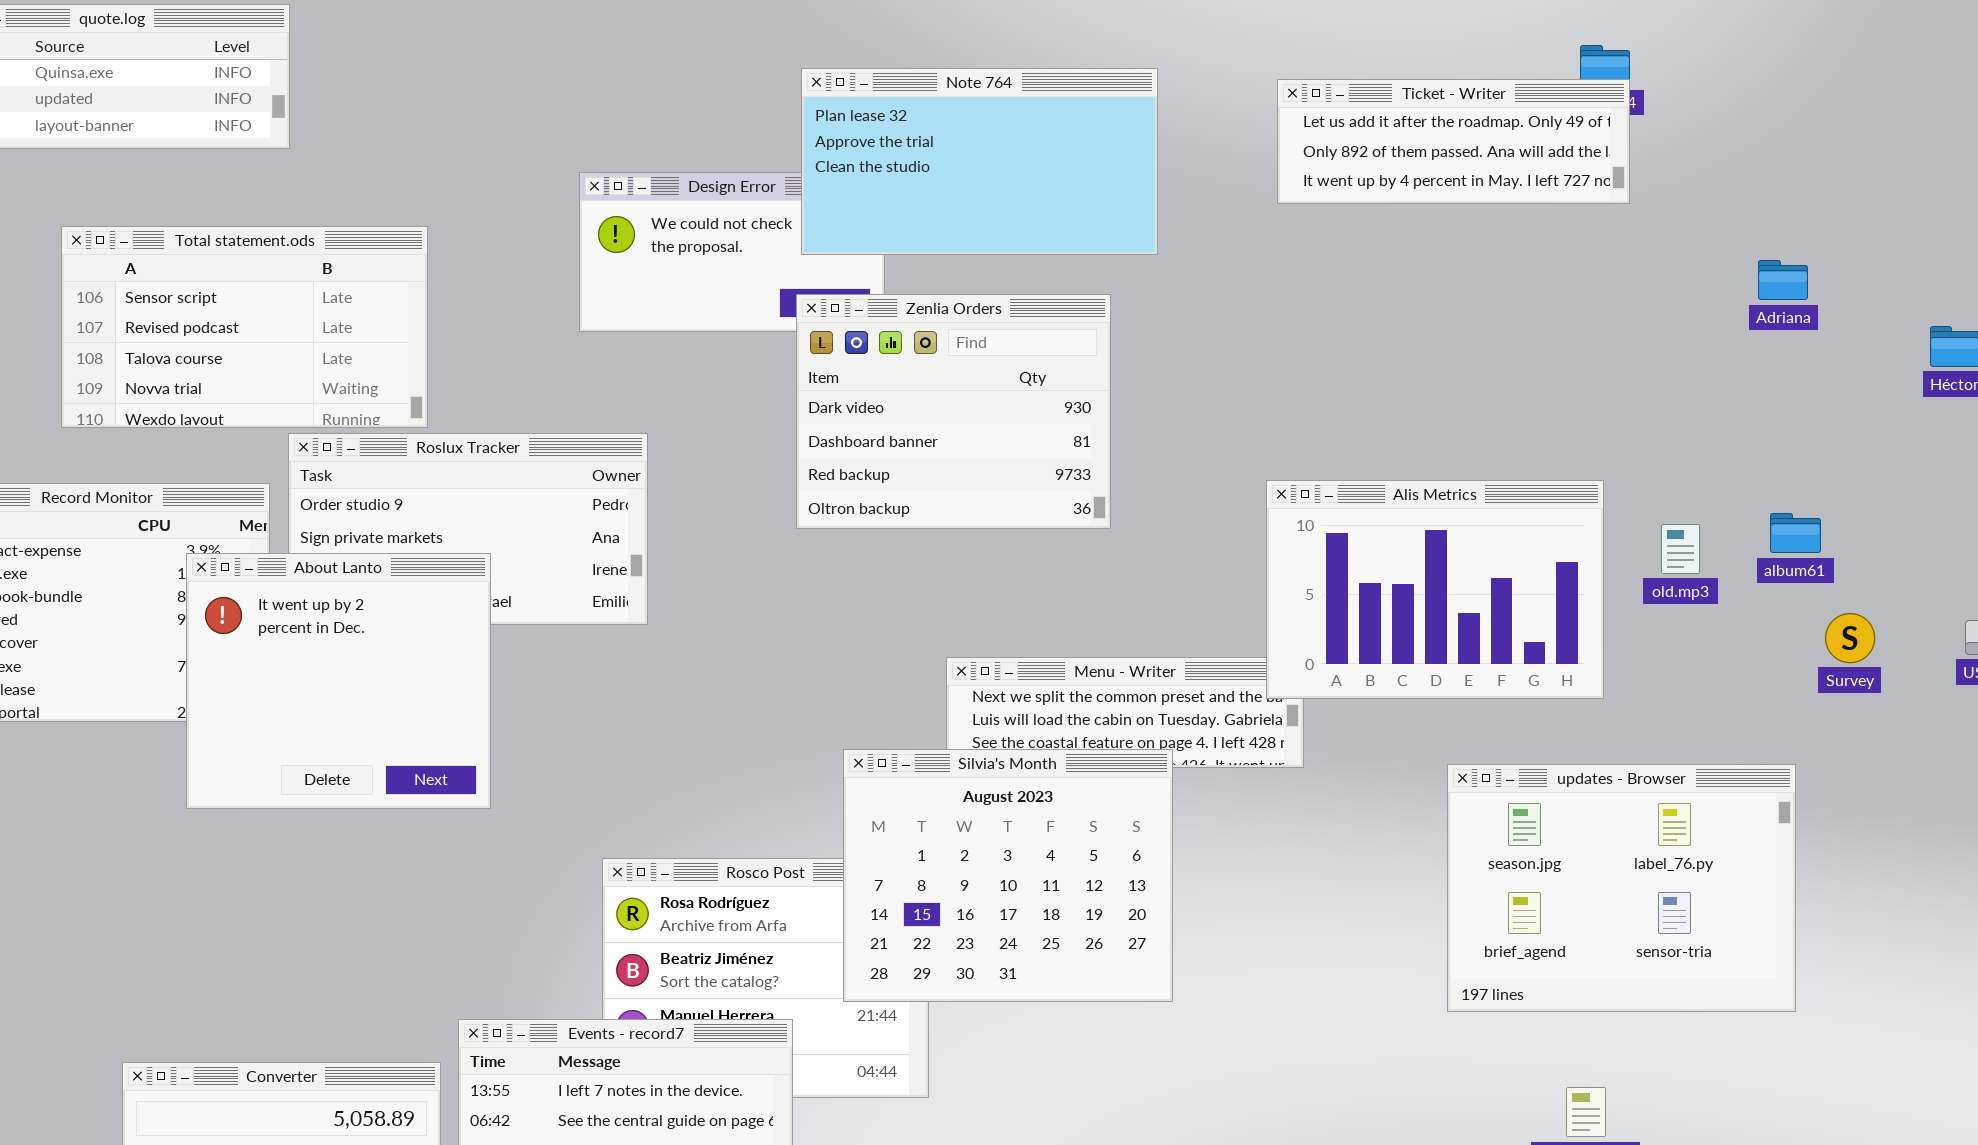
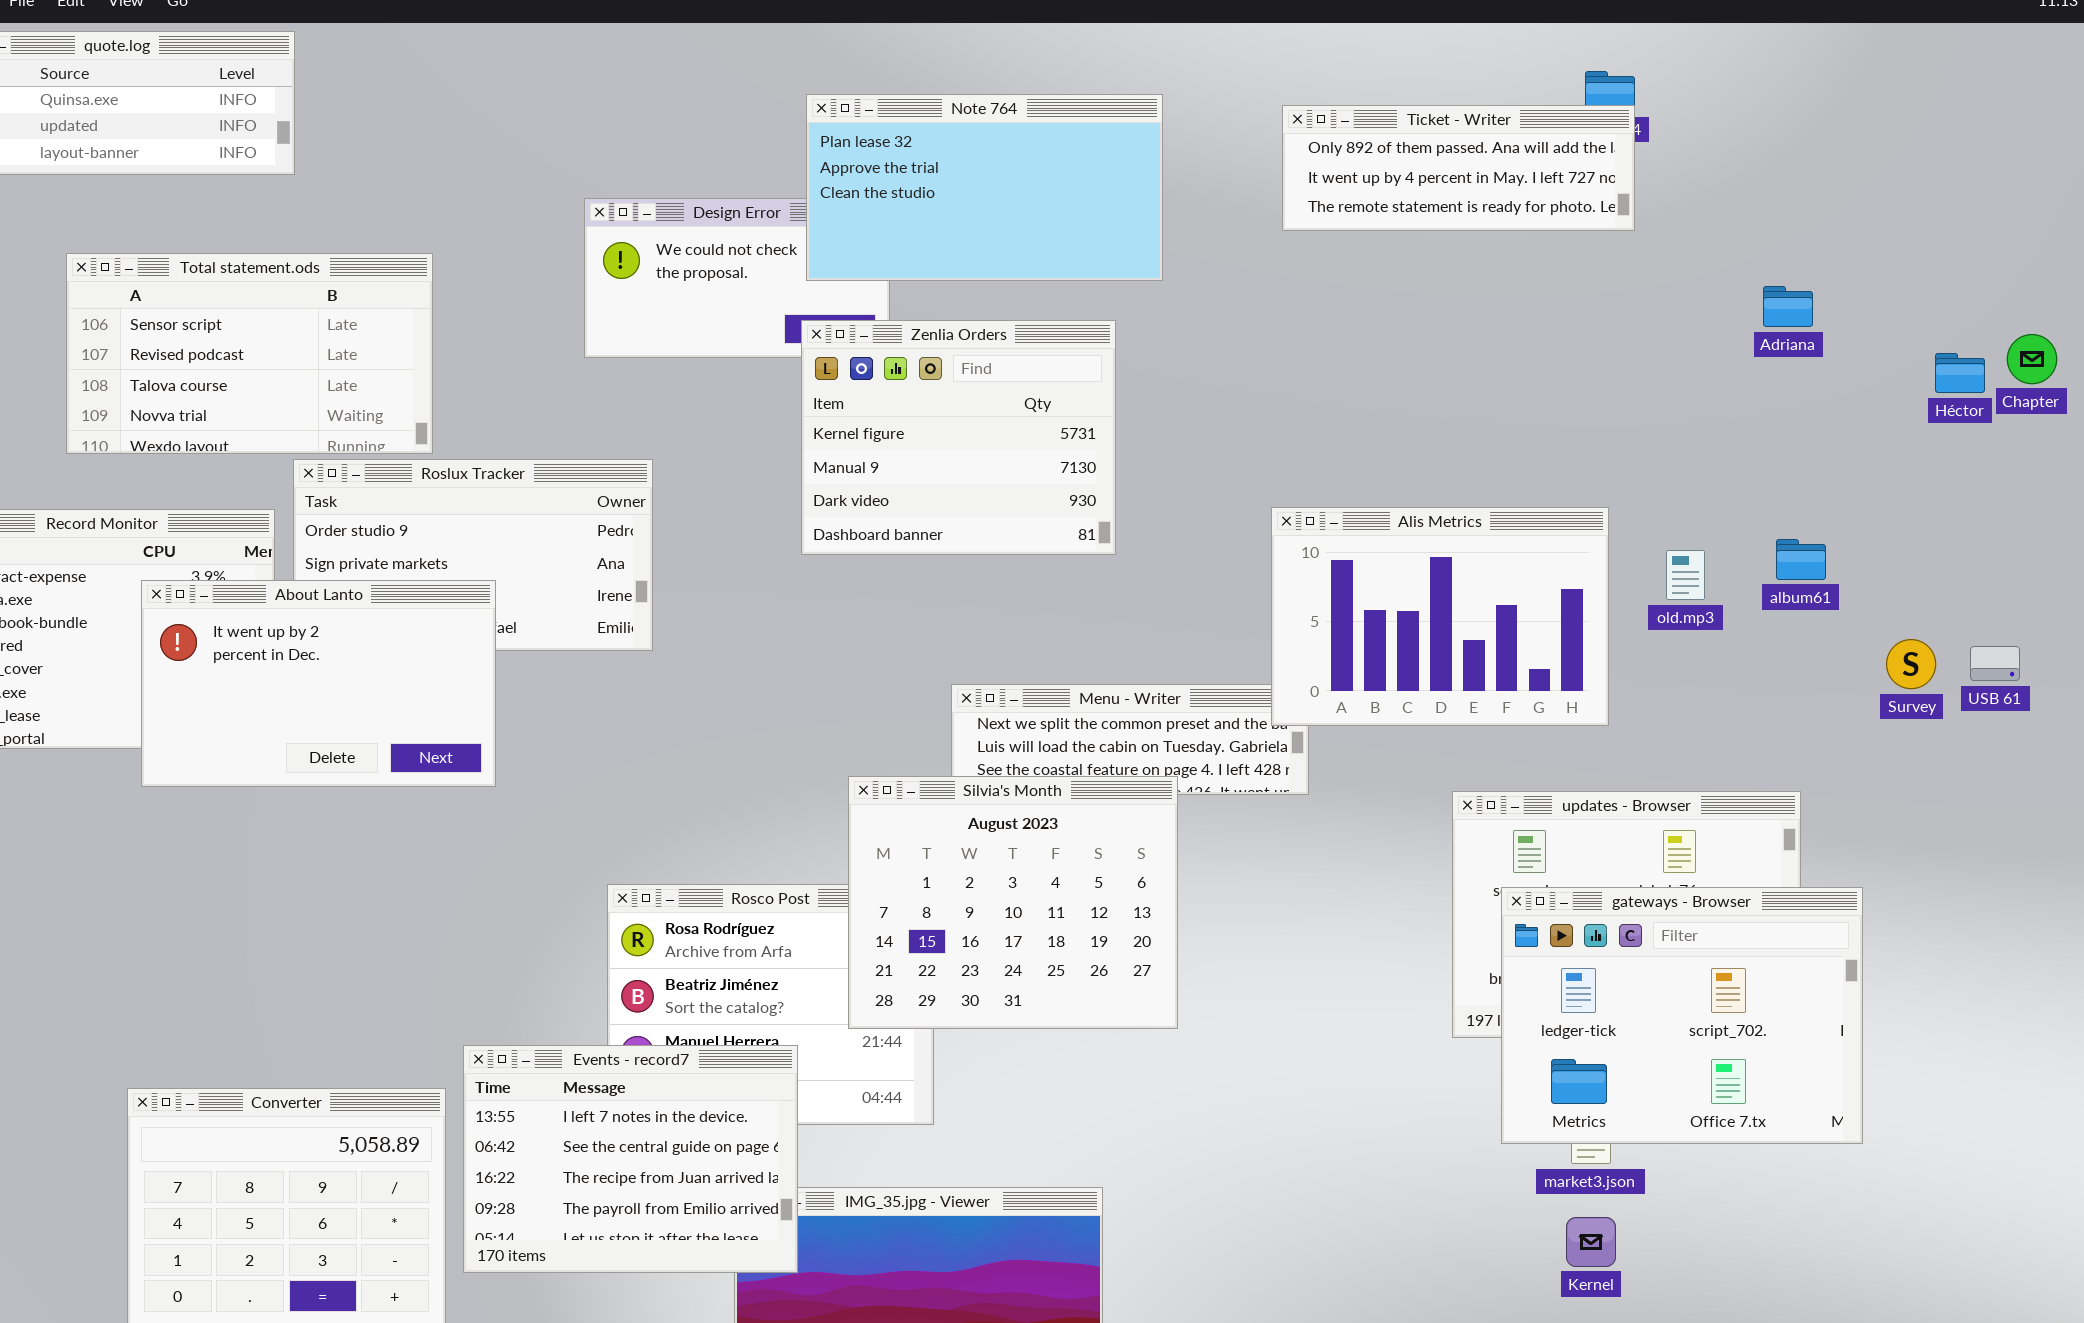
Ticket - Writer: [1277,79,1630,204] -> [1282,105,1635,231], scrolled down 1 row
Zenlia Orders: [796,294,1111,529] -> [801,320,1116,555], scrolled up 2 rows
About Lanto: [186,553,491,809] -> [141,580,496,787], resized
Survey: [1825,613,1875,663] -> [1886,639,1936,689], moved
gateways - Browser: none -> [1501,887,1863,1144], opened

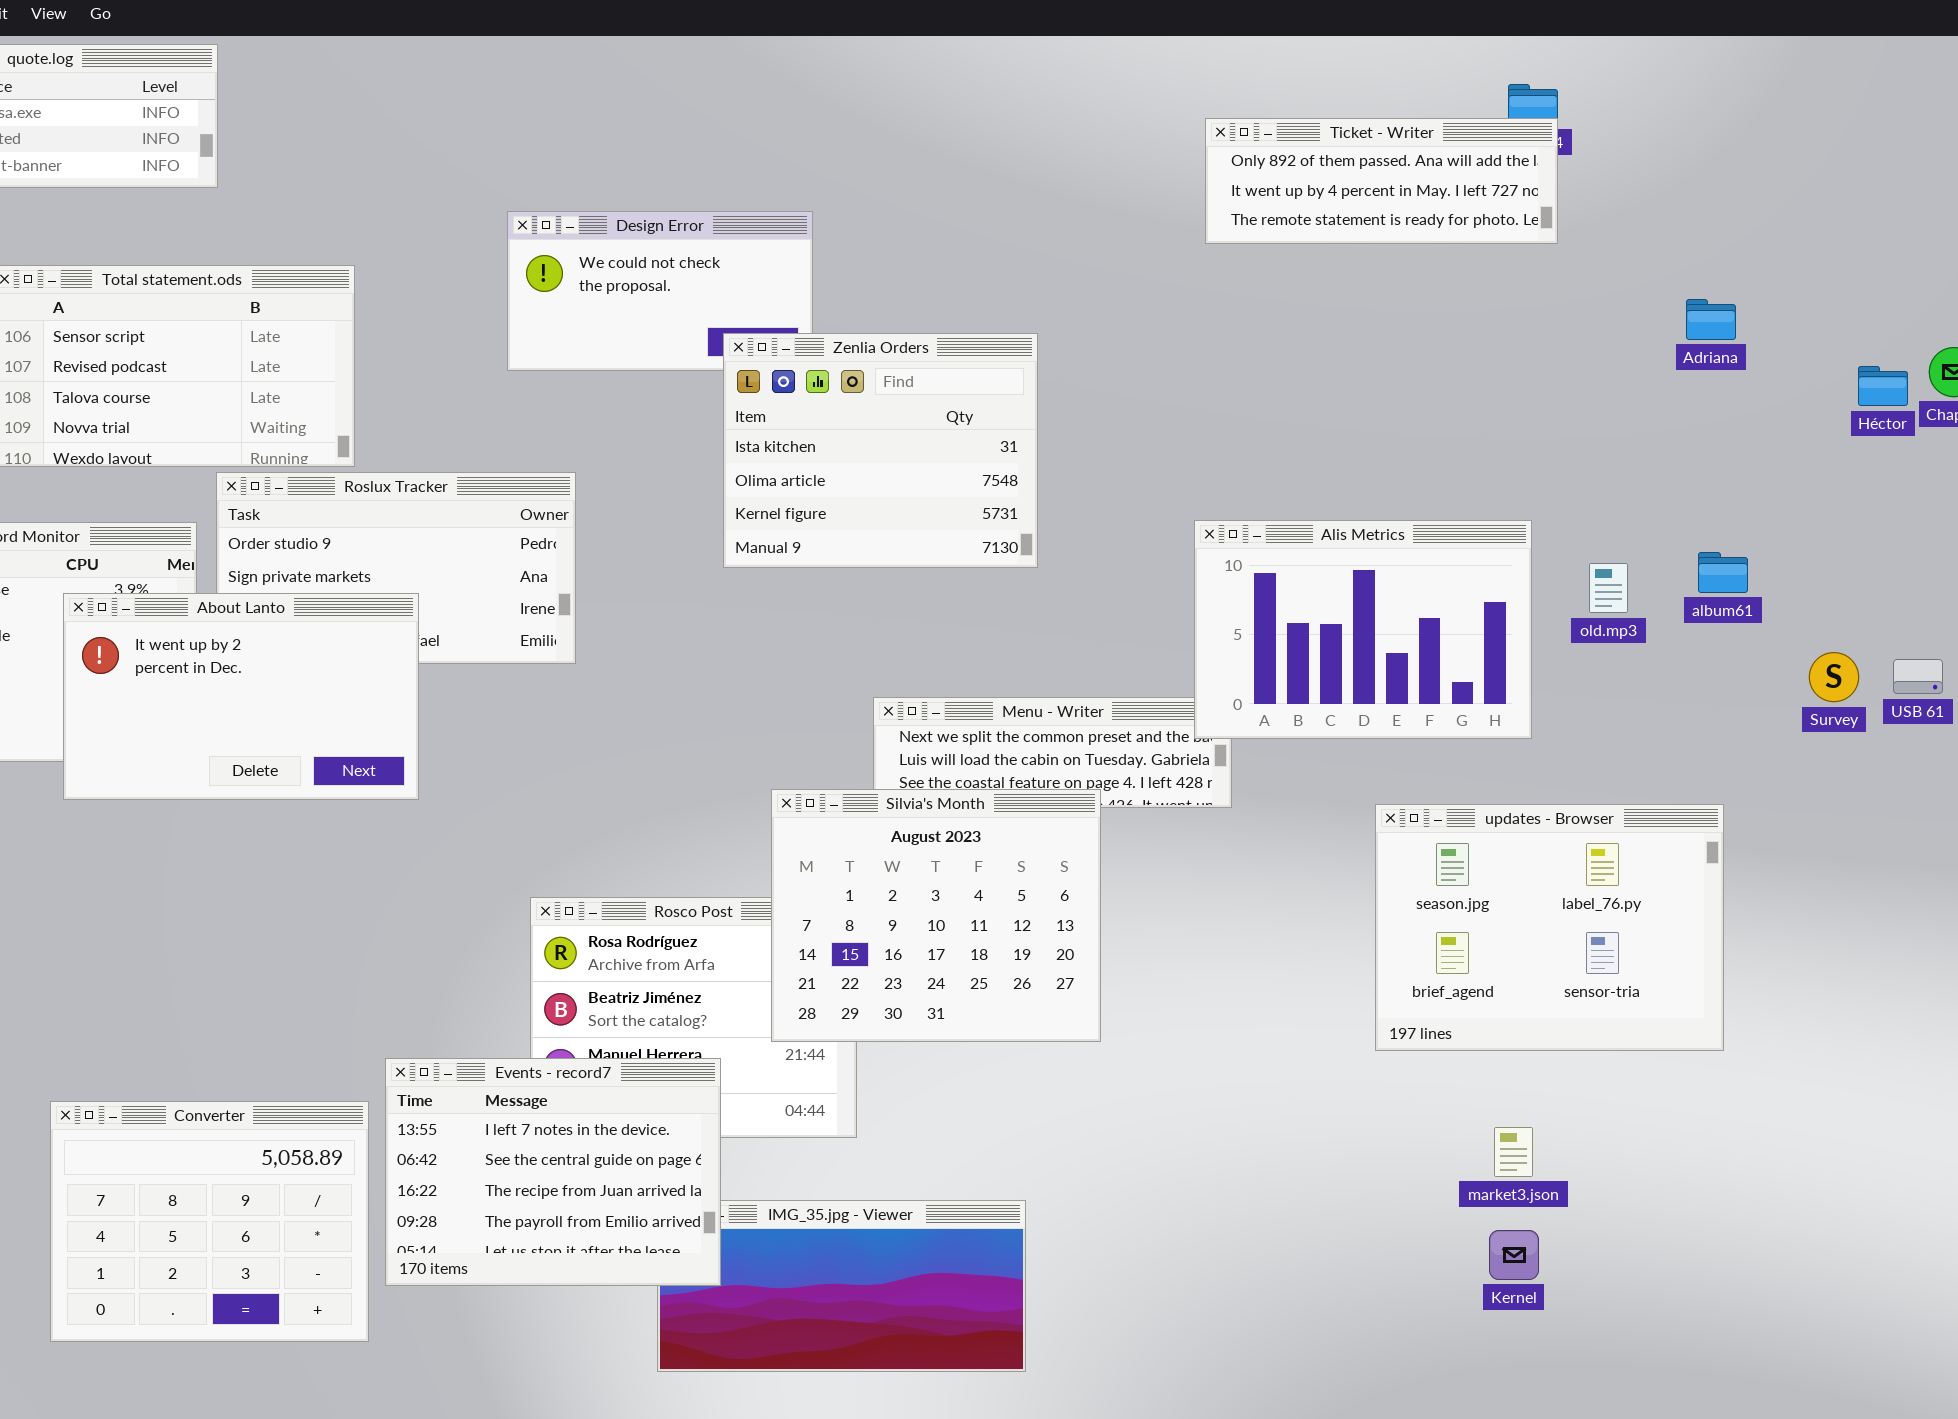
Note 764: [806,94,1163,281] -> none, closed
Zenlia Orders: [801,320,1116,555] -> [723,333,1038,568], scrolled up 2 rows
gateways - Browser: [1501,887,1863,1144] -> none, closed

